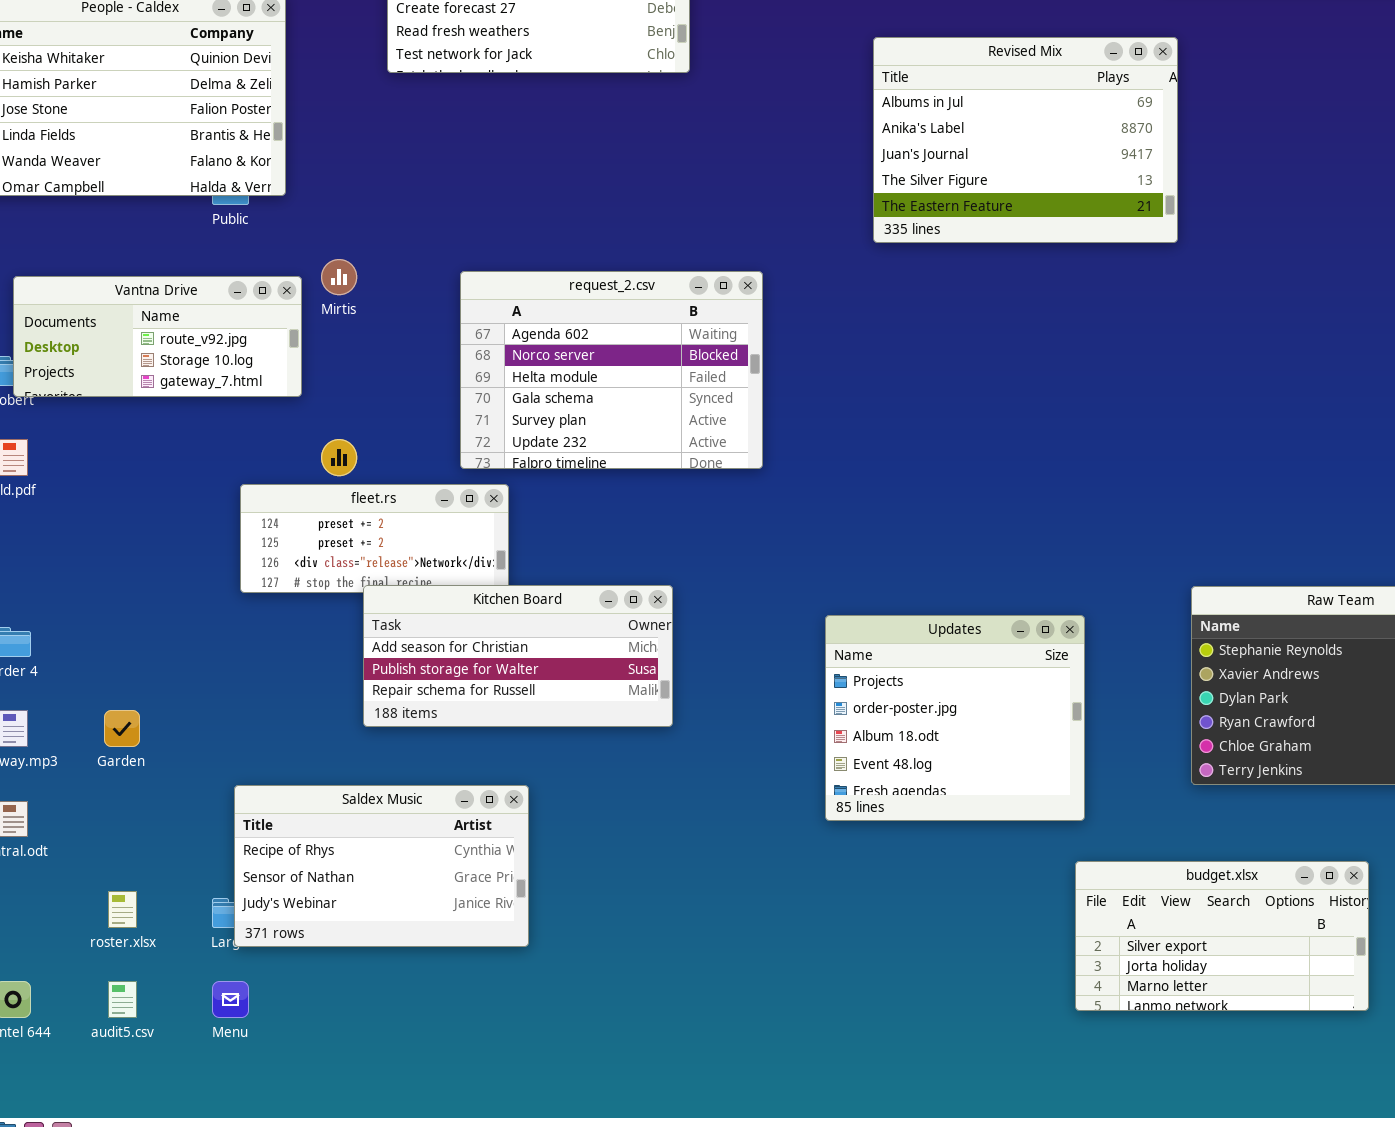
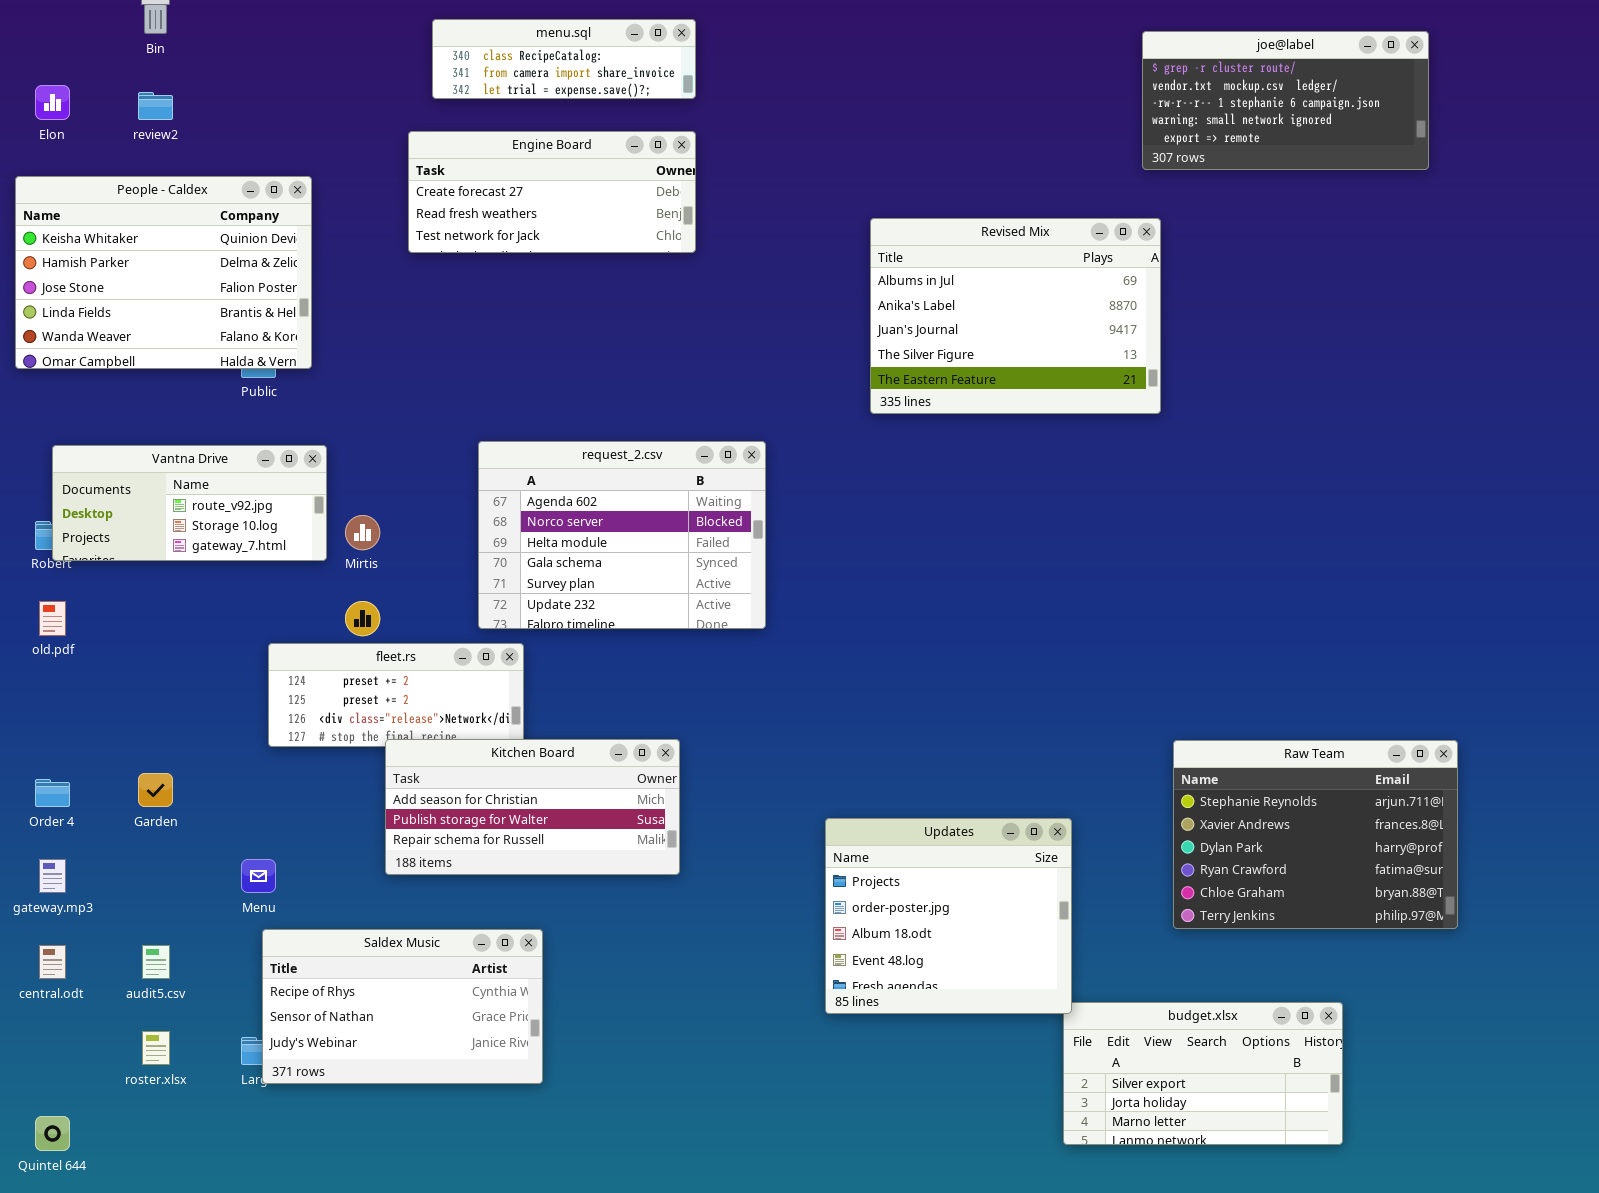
Mirtis: [321,259,357,295] -> [345,515,380,550], moved
Updates: [825,615,1085,821] -> [825,818,1072,1014], moved
Garden: [104,710,140,747] -> [138,773,173,807], moved
audit5.csv: [108,981,137,1018] -> [142,945,170,979], moved
Menu: [212,981,249,1018] -> [241,859,276,893], moved

